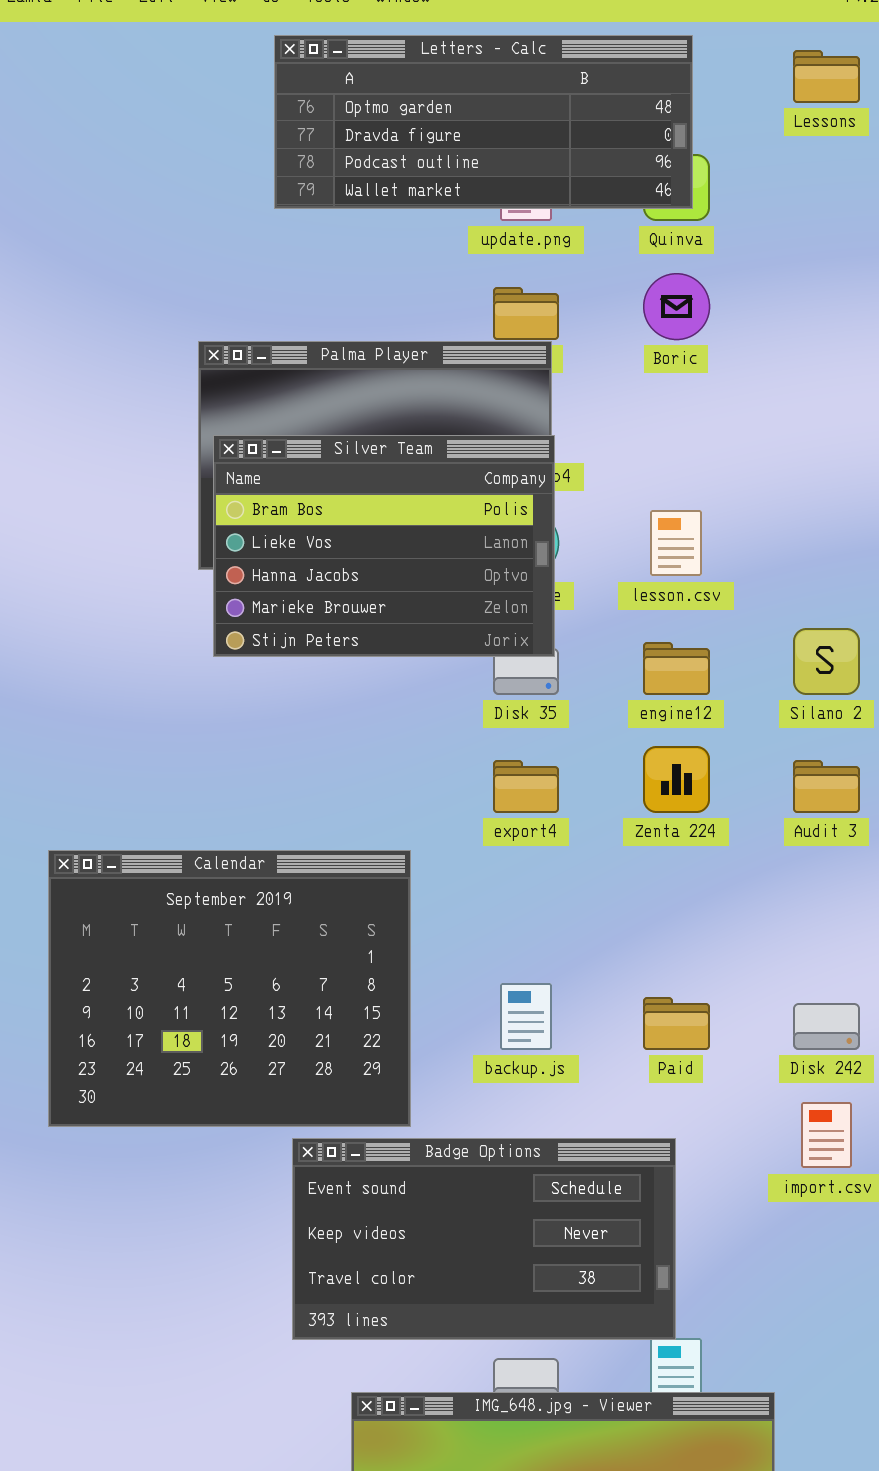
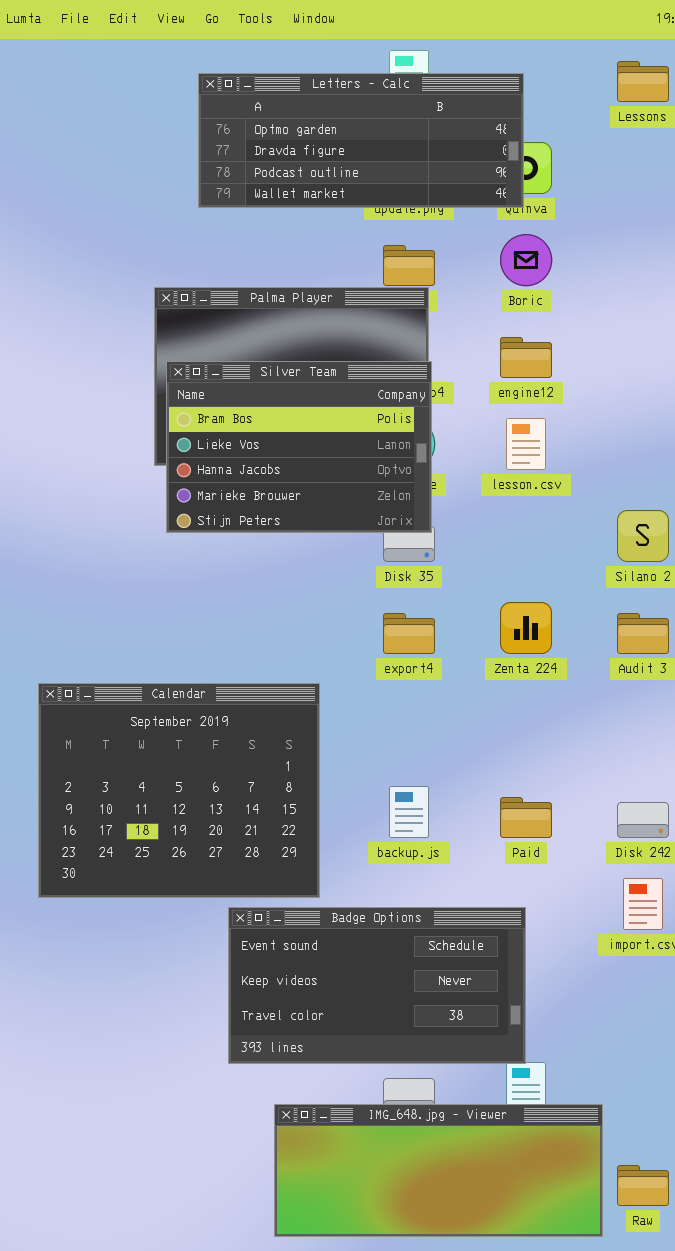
Letters - Calc: [274,35,693,209] -> [198,73,524,208], moved
engine12: [643,642,710,695] -> [500,337,552,378], moved

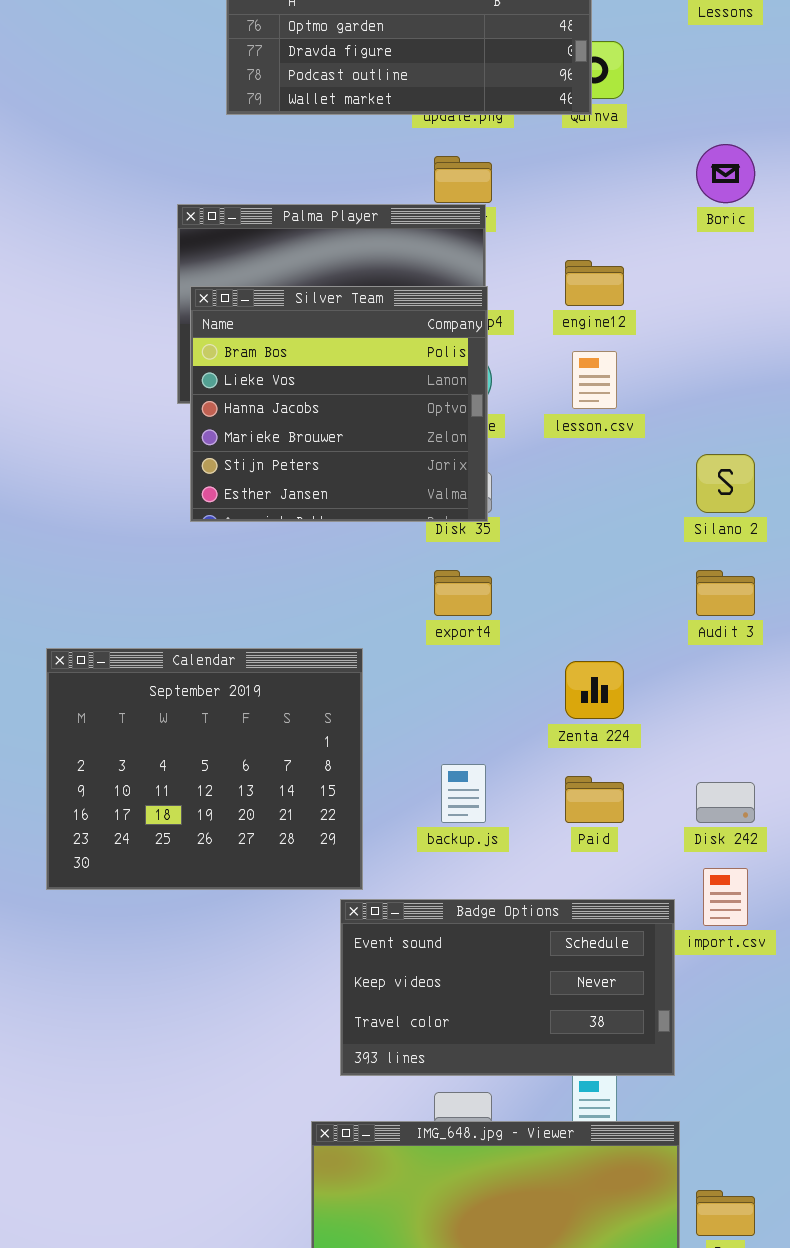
Boric: [500,234,552,286] -> [696,144,755,203], moved
Silver Team: [166,361,432,533] -> [190,286,488,522], resized
Zenta 224: [500,602,552,654] -> [565,661,624,719], moved
Badge Options: [228,907,526,1064] -> [340,899,675,1076], moved

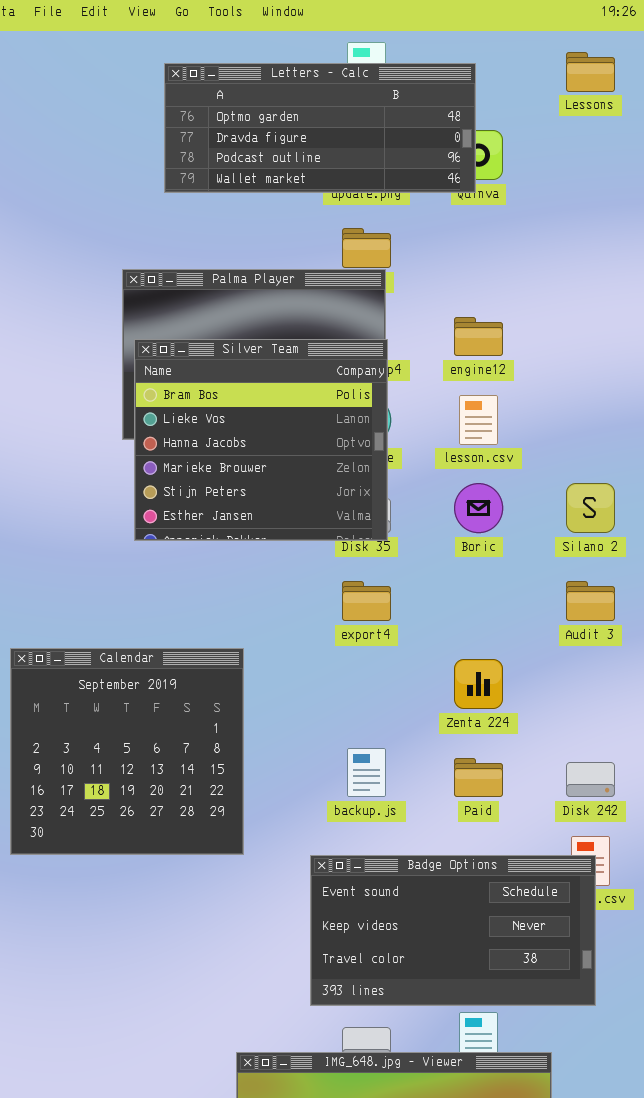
Boric: [696,144,755,203] -> [454,483,503,533], moved
Calendar: [46,648,363,890] -> [10,648,244,855], resized
Badge Options: [340,899,675,1076] -> [310,855,596,1006], moved

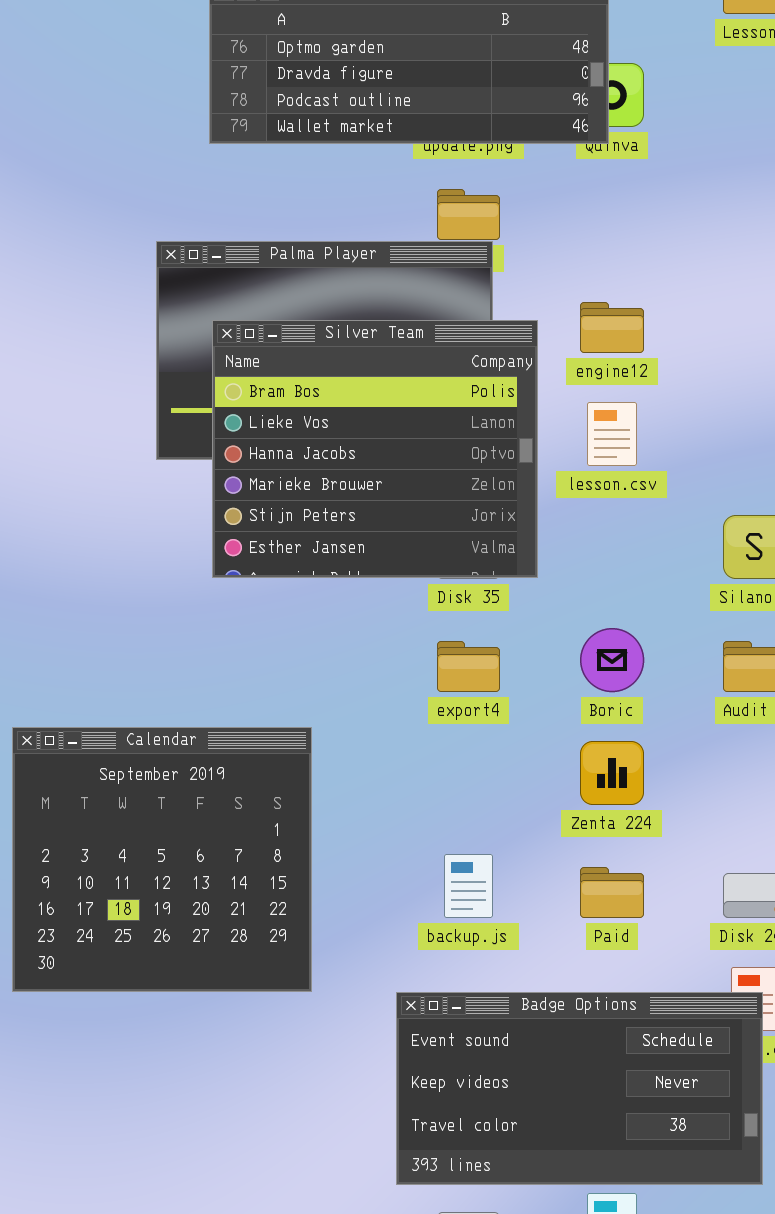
Silver Team: [134,339,388,541] -> [212,320,538,578], moved
Boric: [454,483,503,533] -> [580,628,644,692], moved

